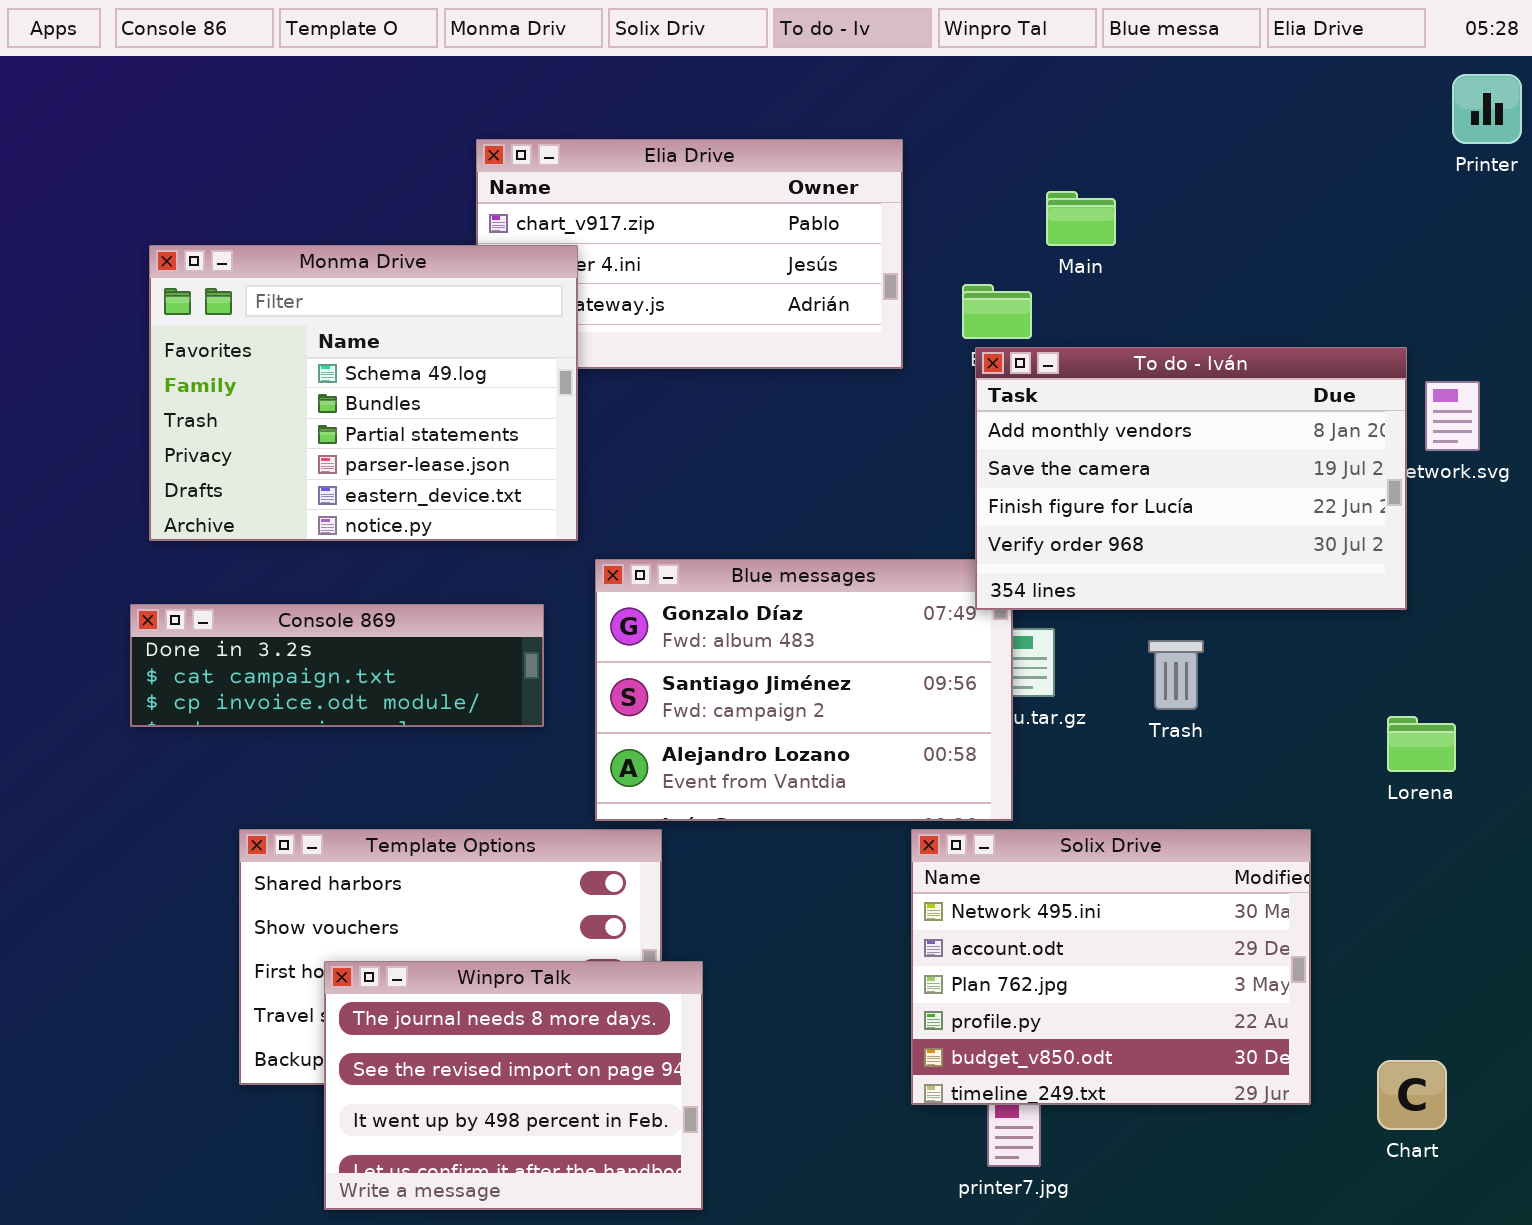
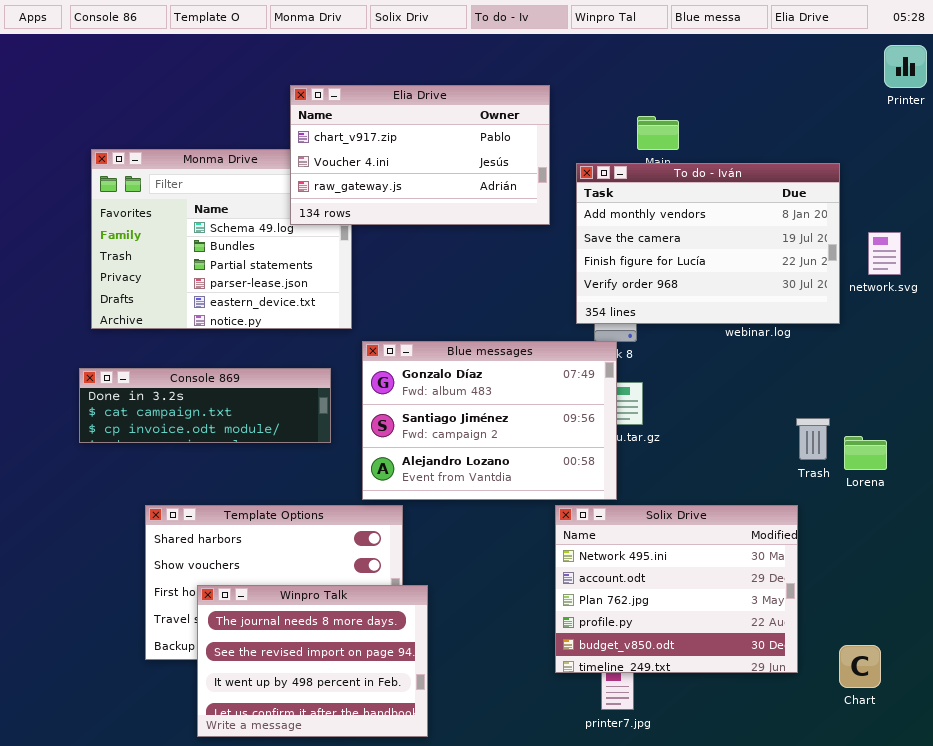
Elia Drive: [476,139,903,369] -> [290,85,550,225], raised
To do - Iván: [975,347,1407,610] -> [576,163,840,324], moved
Trash: [1148,640,1204,710] -> [796,418,830,460], moved

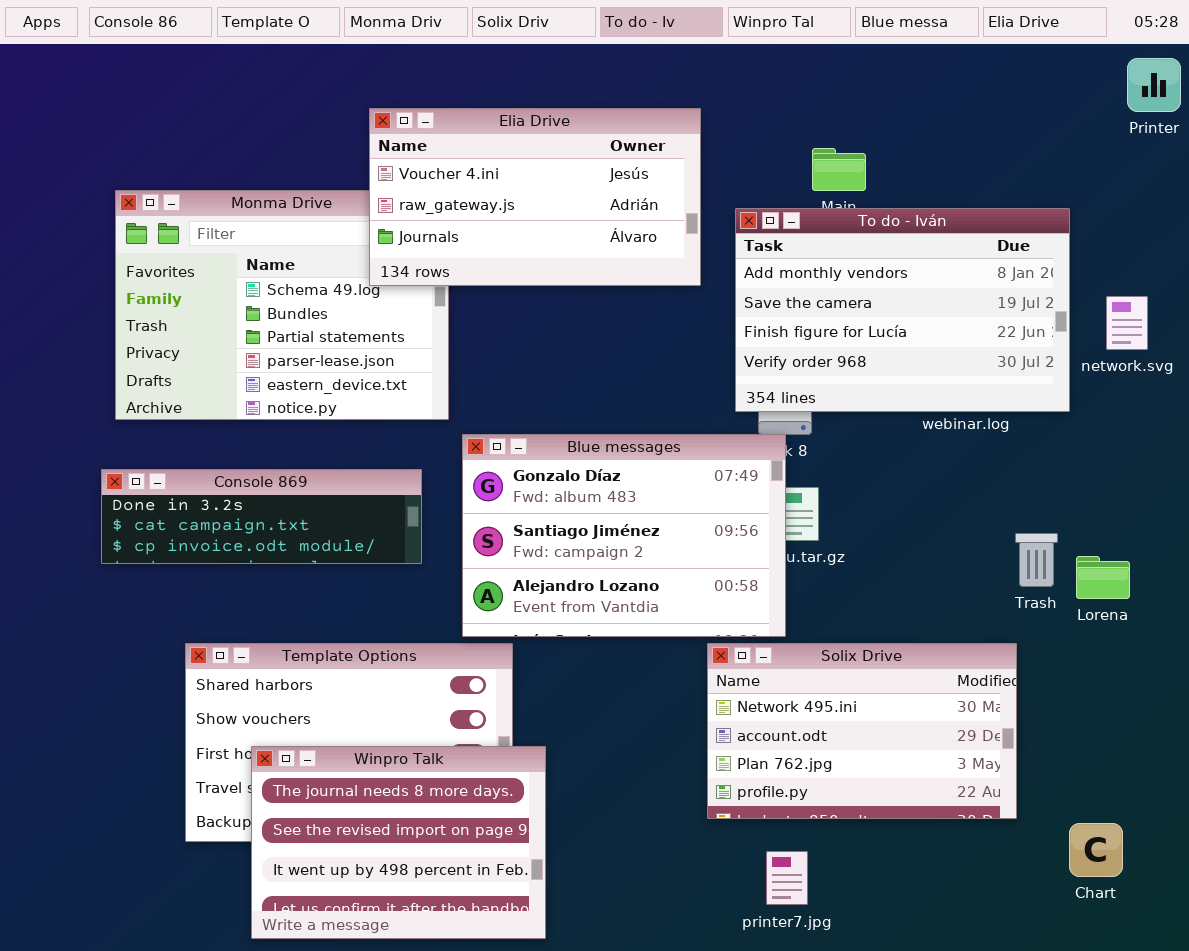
Elia Drive: [290,85,550,225] -> [369,108,701,286], scrolled down 1 row
Solix Drive: [555,505,798,673] -> [707,643,1017,819], resized

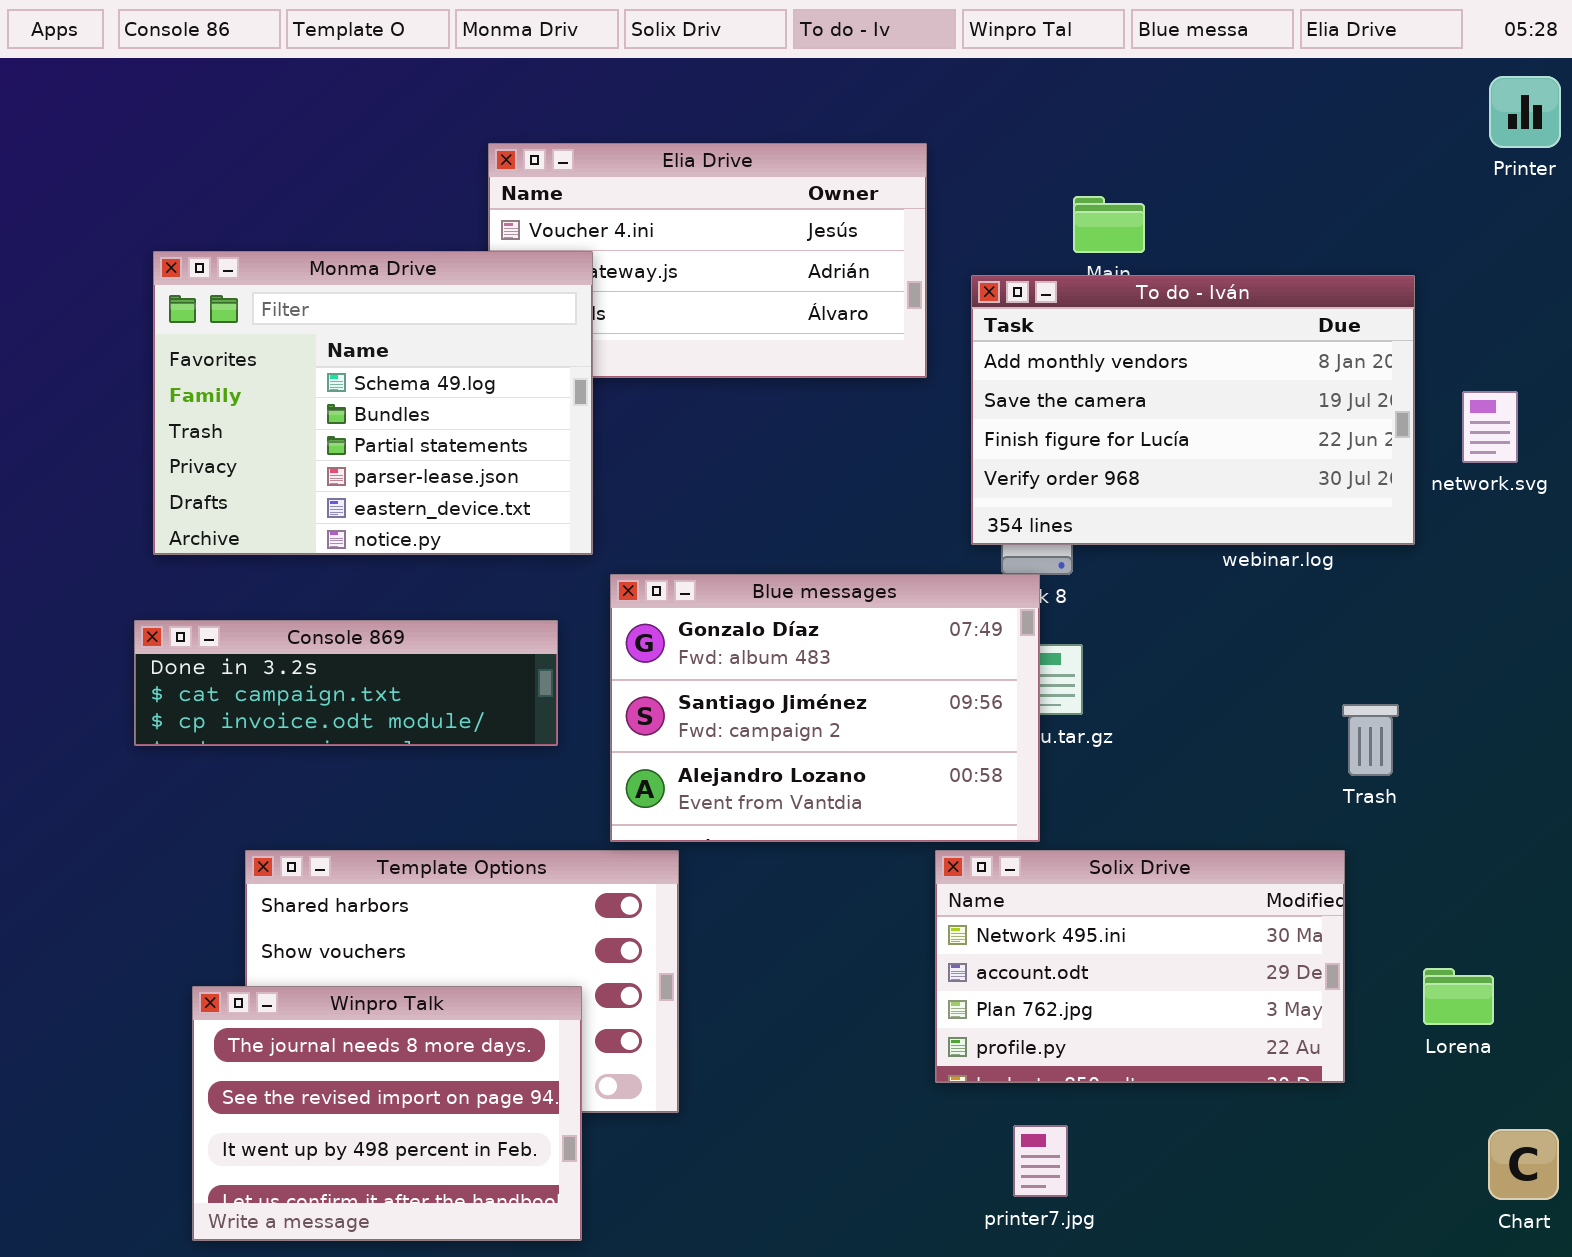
Monma Drive: [115,190,449,420] -> [153,251,593,555], raised
Lorena: [1076,556,1130,599] -> [1423,968,1494,1025], moved
Winpro Talk: [251,746,546,939] -> [192,986,582,1241], moved
Chart: [1069,823,1123,877] -> [1488,1129,1559,1200], moved

